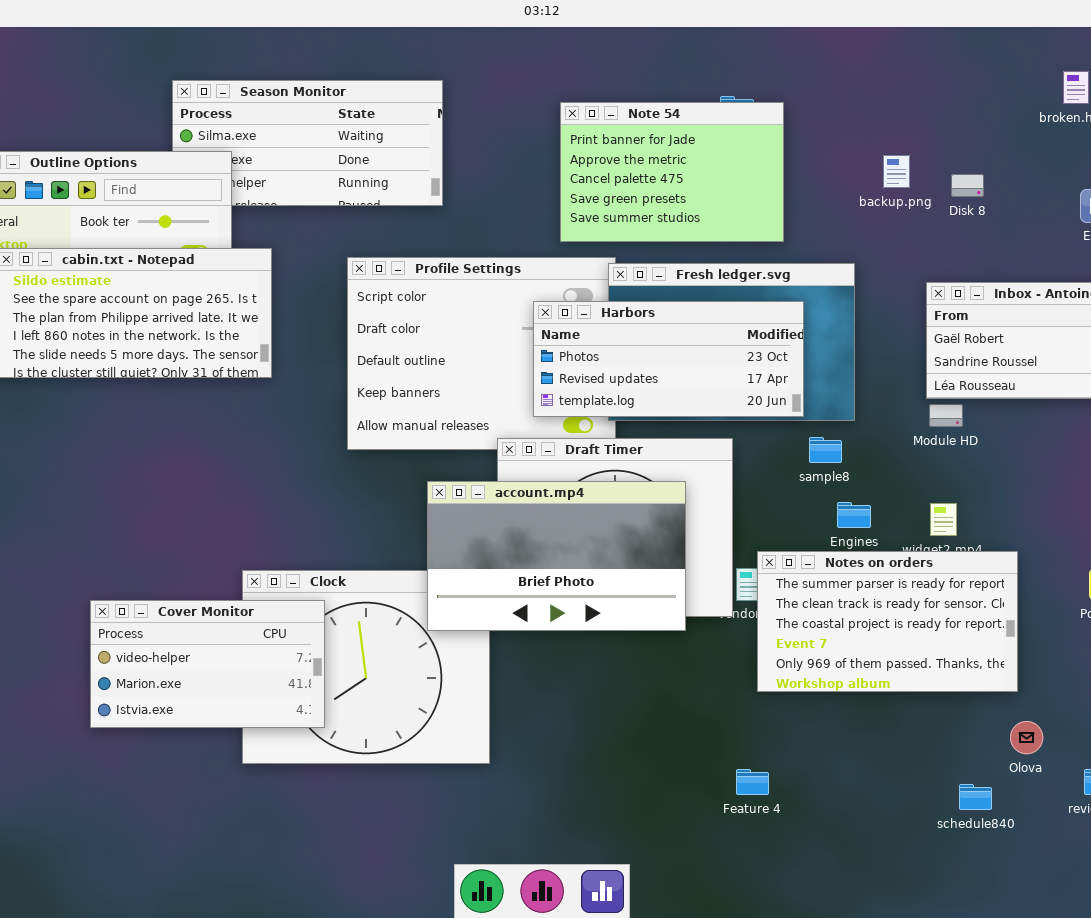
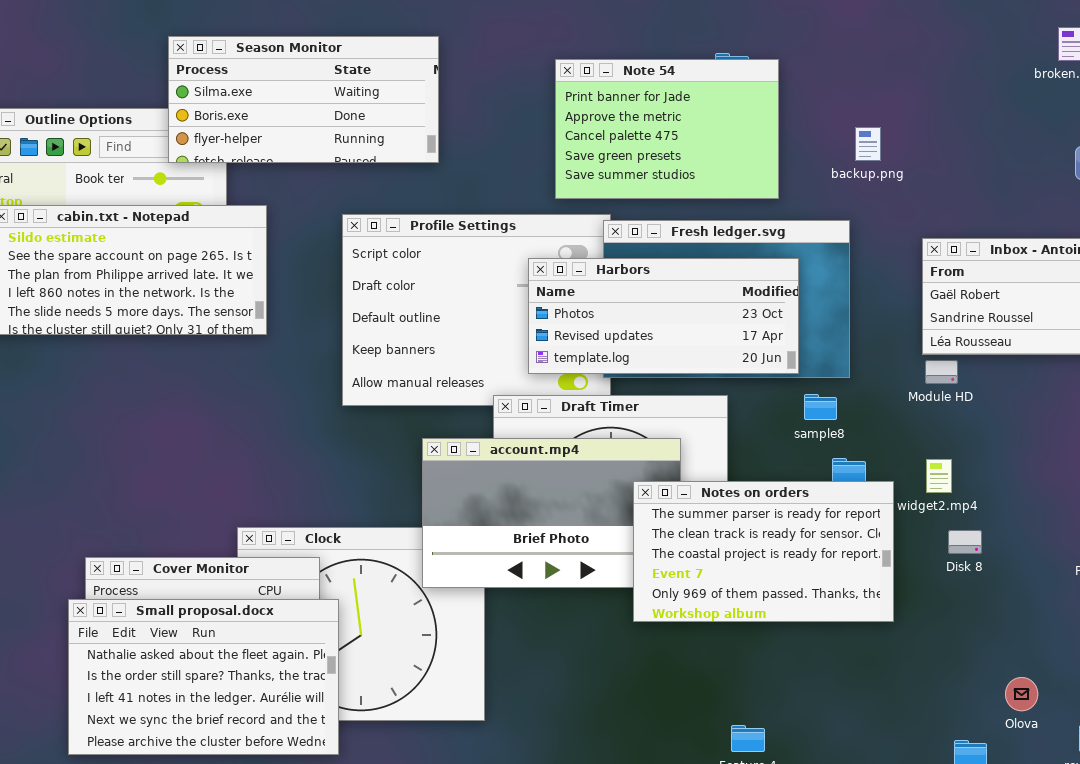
Season Monitor: [172,80,443,206] -> [168,36,439,163], raised
backup.png: [883,155,910,188] -> [855,127,881,161], moved
Disk 8: [951,174,984,197] -> [948,530,982,554], moved
Notes on orders: [757,551,1018,692] -> [633,481,894,622], moved
Small proposal.docx: none -> [68,599,339,755], opened

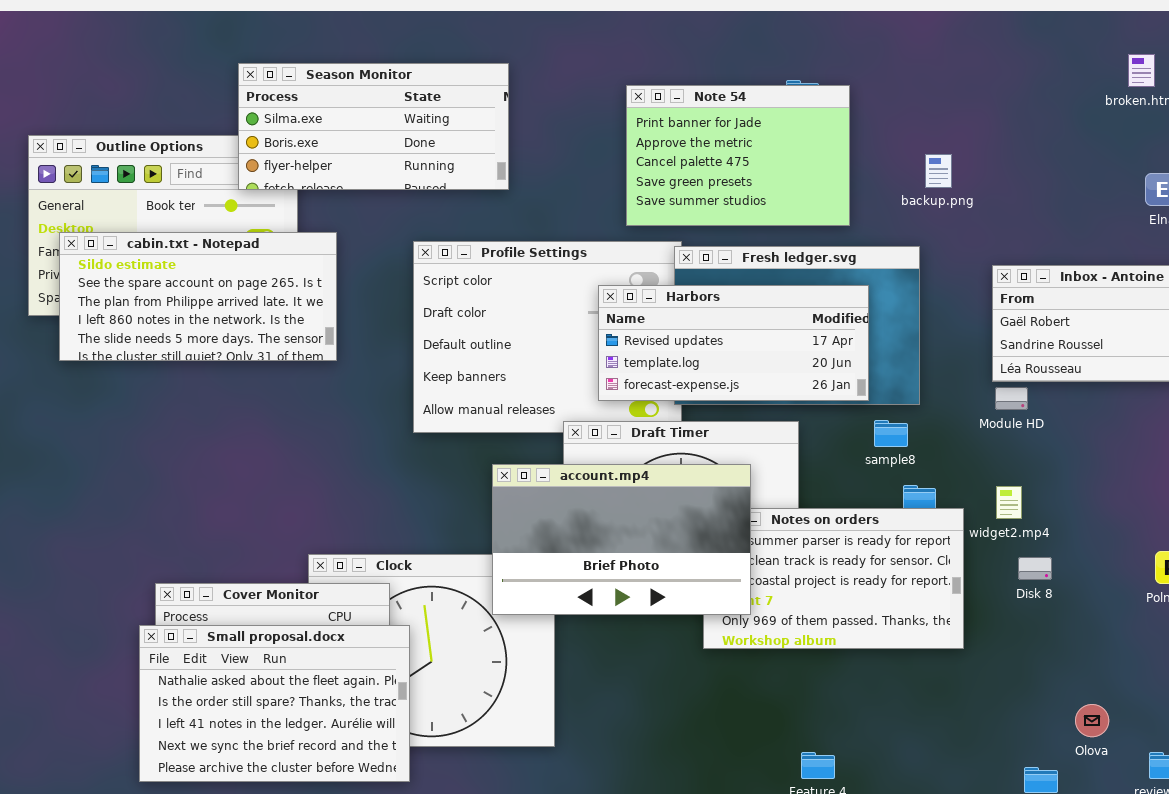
Harbors: [528,258,799,374] -> [598,285,869,401], scrolled down 1 row
account.mp4: [422,438,681,588] -> [492,464,751,615], raised

